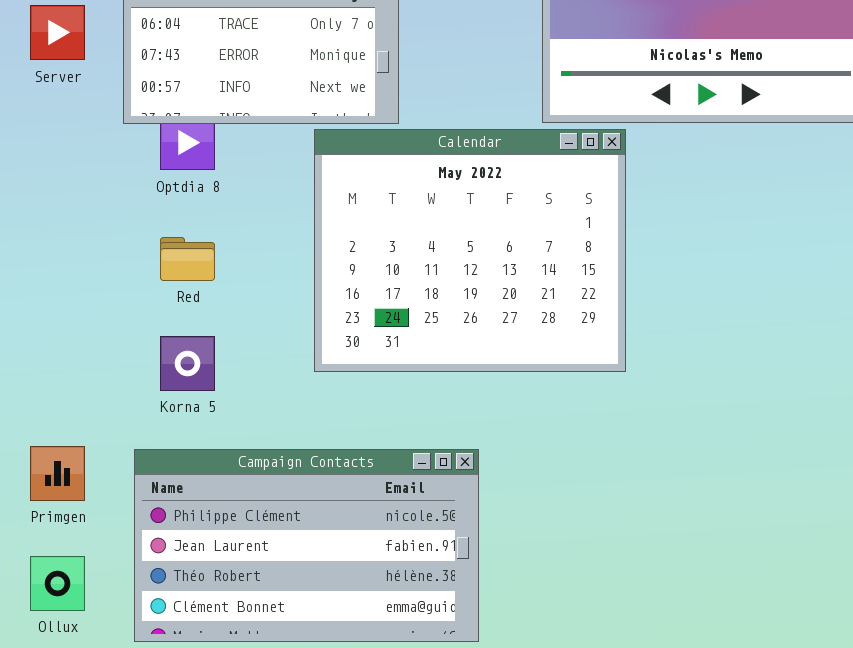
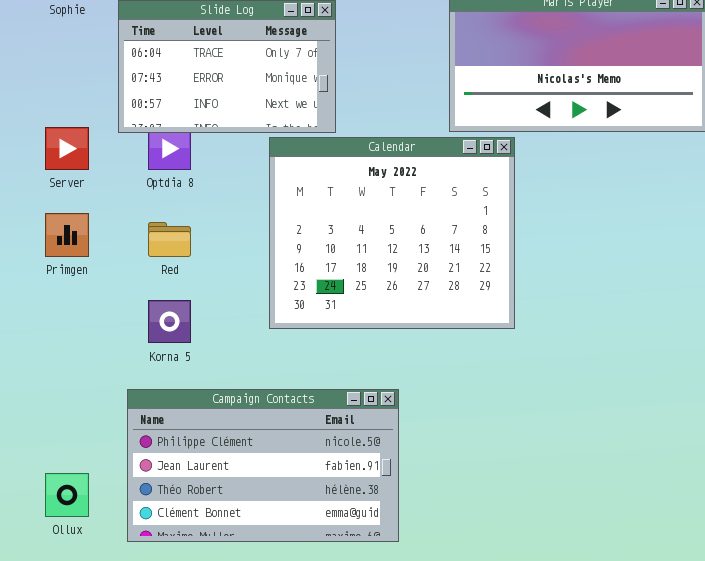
Server: [30,5,85,60] -> [45,127,89,170], moved
Primgen: [30,446,85,501] -> [45,213,89,257], moved

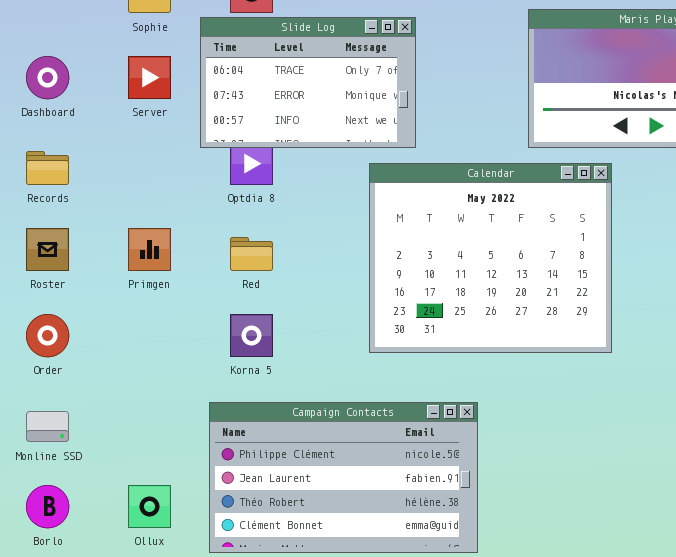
Server: [45,127,89,170] -> [128,56,171,99], moved
Calendar: [269,137,515,329] -> [369,163,612,353], moved

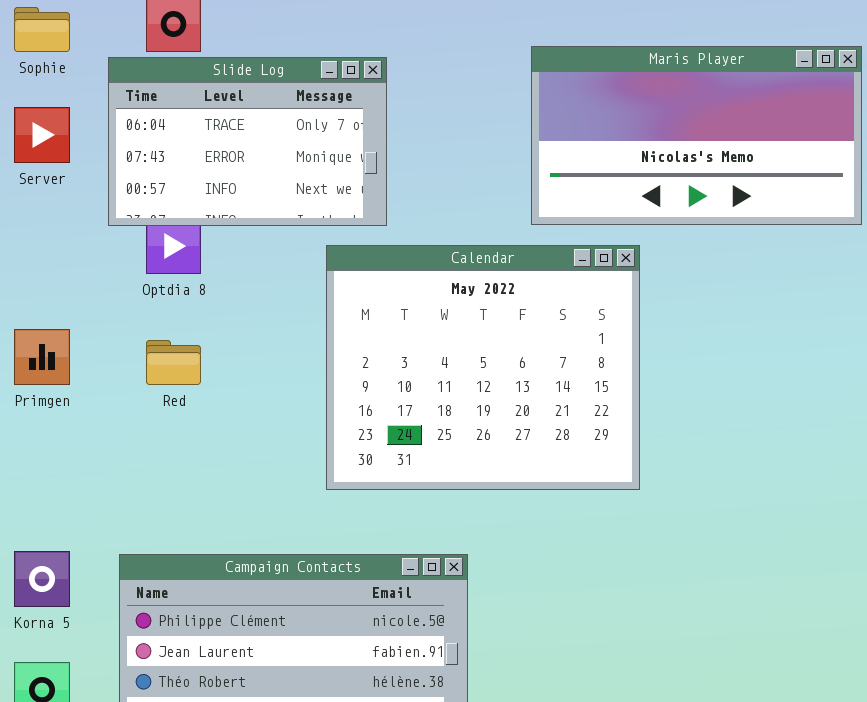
Korna 5: [230,314,273,357] -> [14,551,70,607], moved

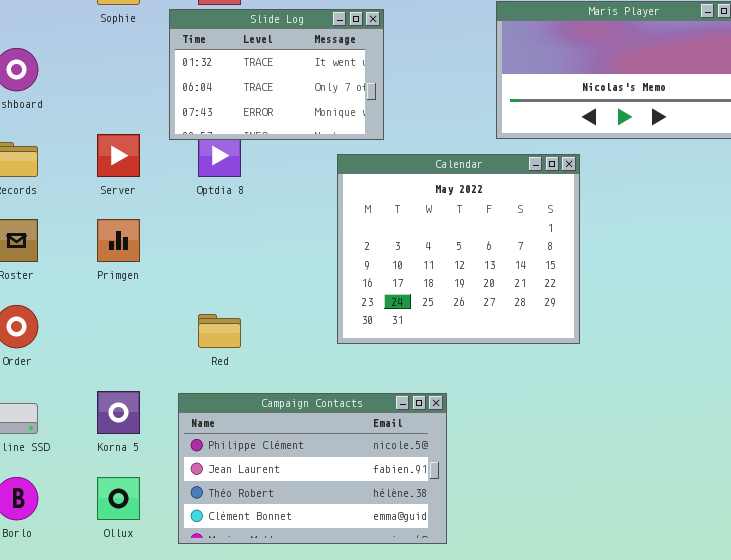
Slide Log: [108,57,387,226] -> [169,9,384,140], scrolled up 1 row
Server: [14,107,70,163] -> [97,134,140,177], moved
Red: [146,340,201,385] -> [198,314,241,348], moved

